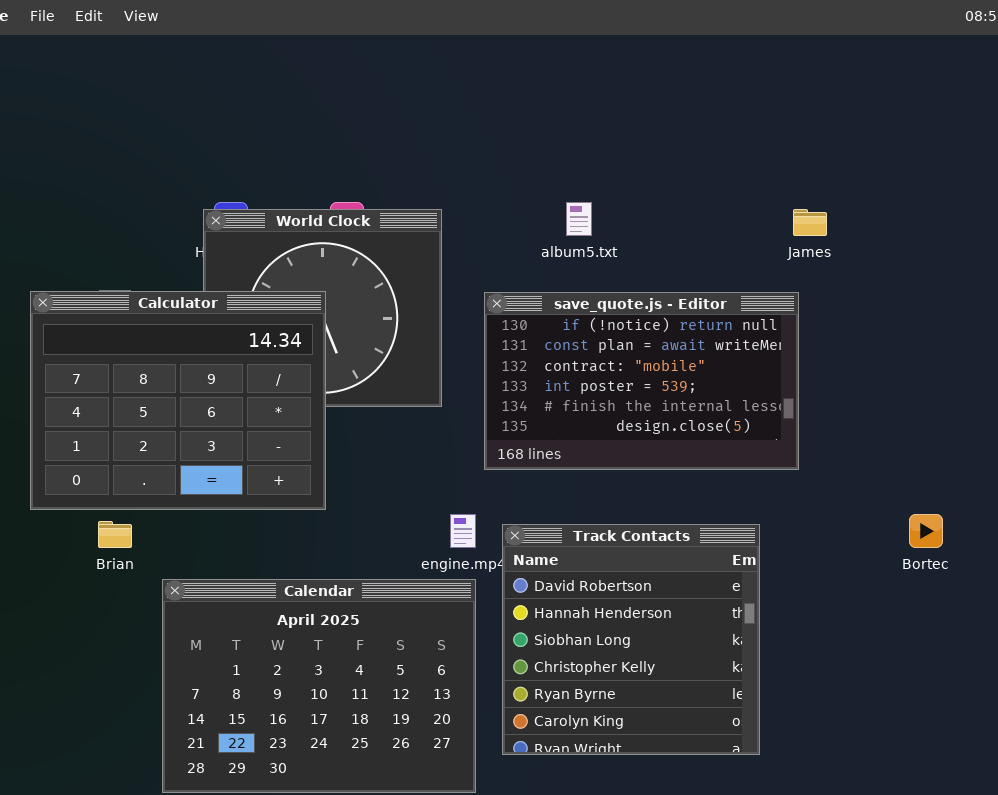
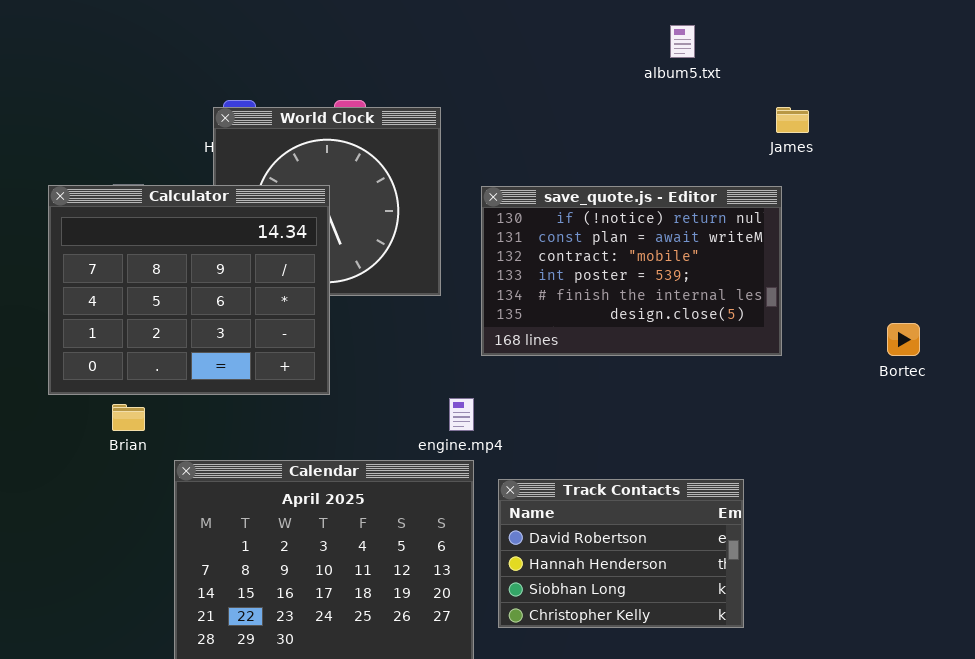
album5.txt: [566,202,592,236] -> [670,25,695,58], moved
Bortec: [909,514,943,548] -> [887,323,920,356], moved
Track Contacts: [502,524,760,755] -> [498,479,744,628], resized

